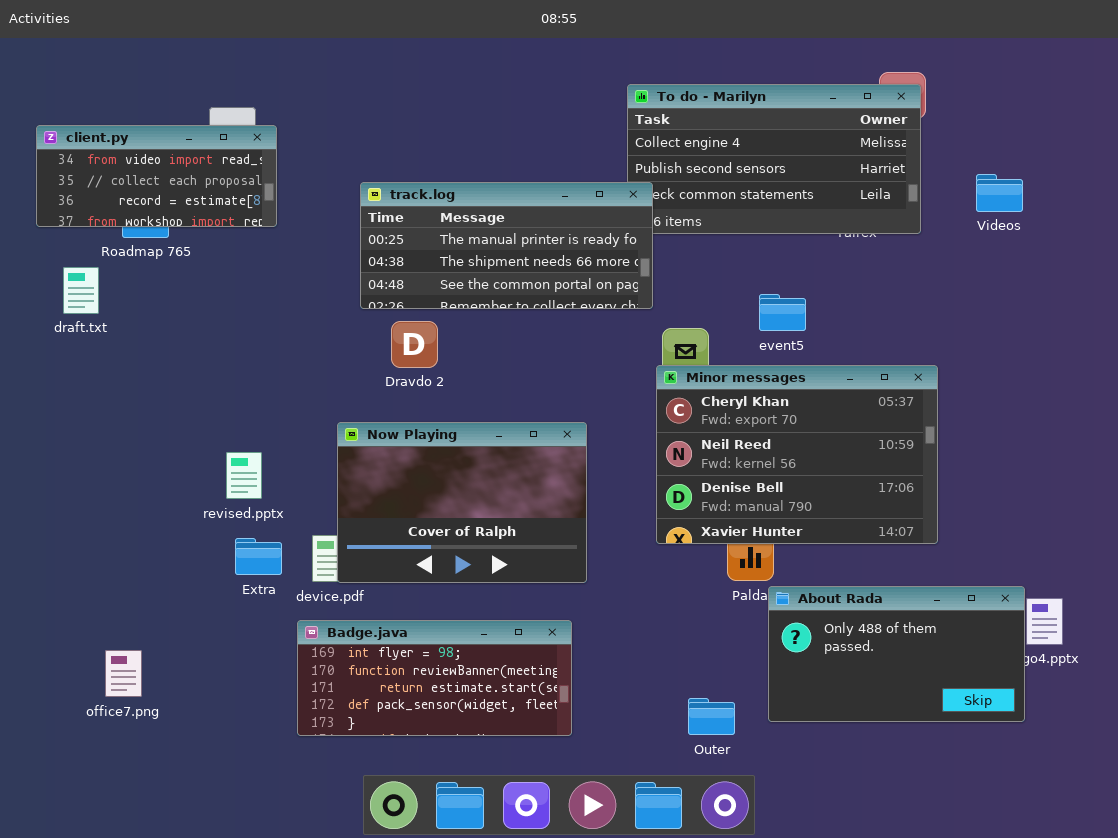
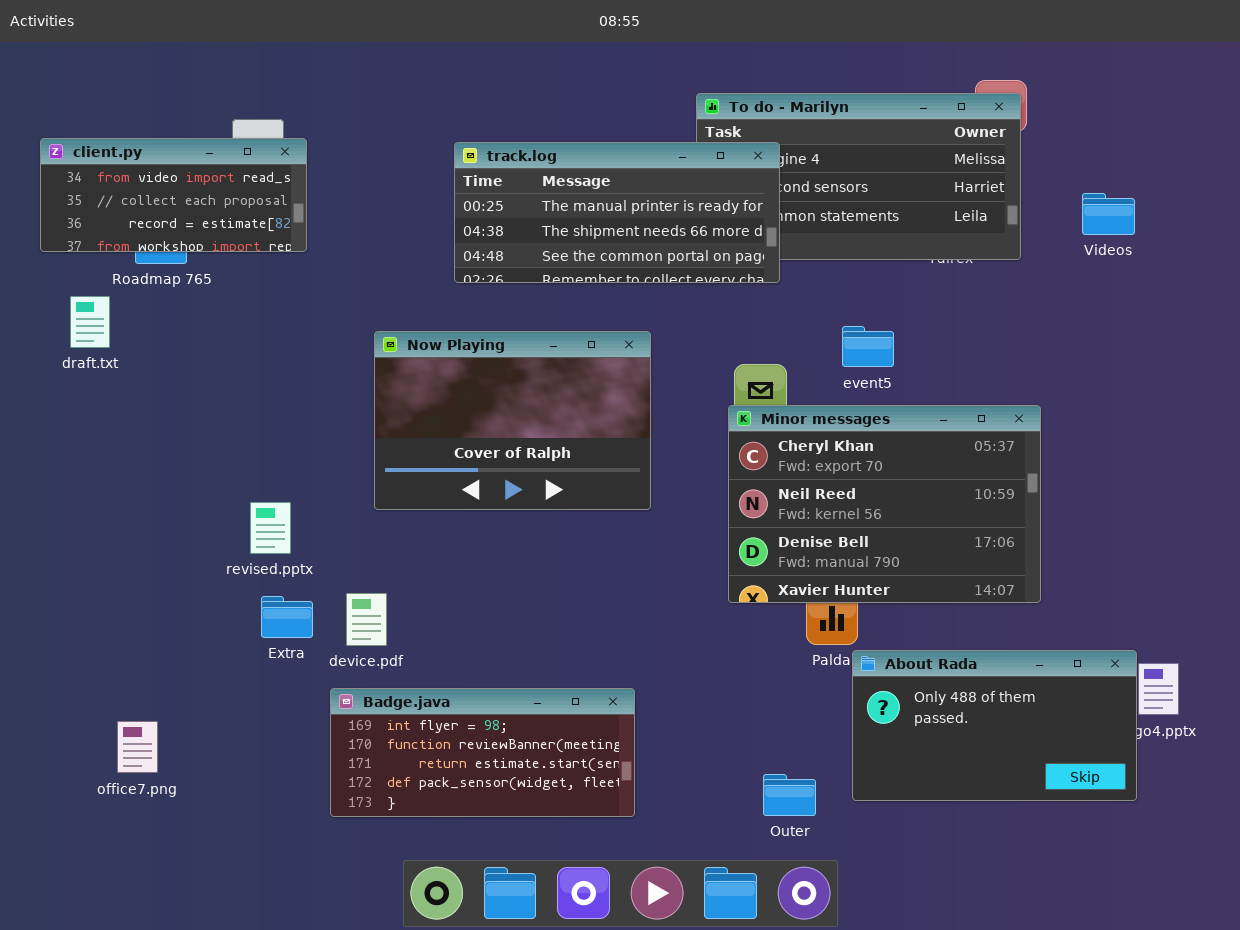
track.log: [360,182,653,309] -> [454,142,780,283], moved
Now Playing: [337,422,587,583] -> [374,331,651,510], moved

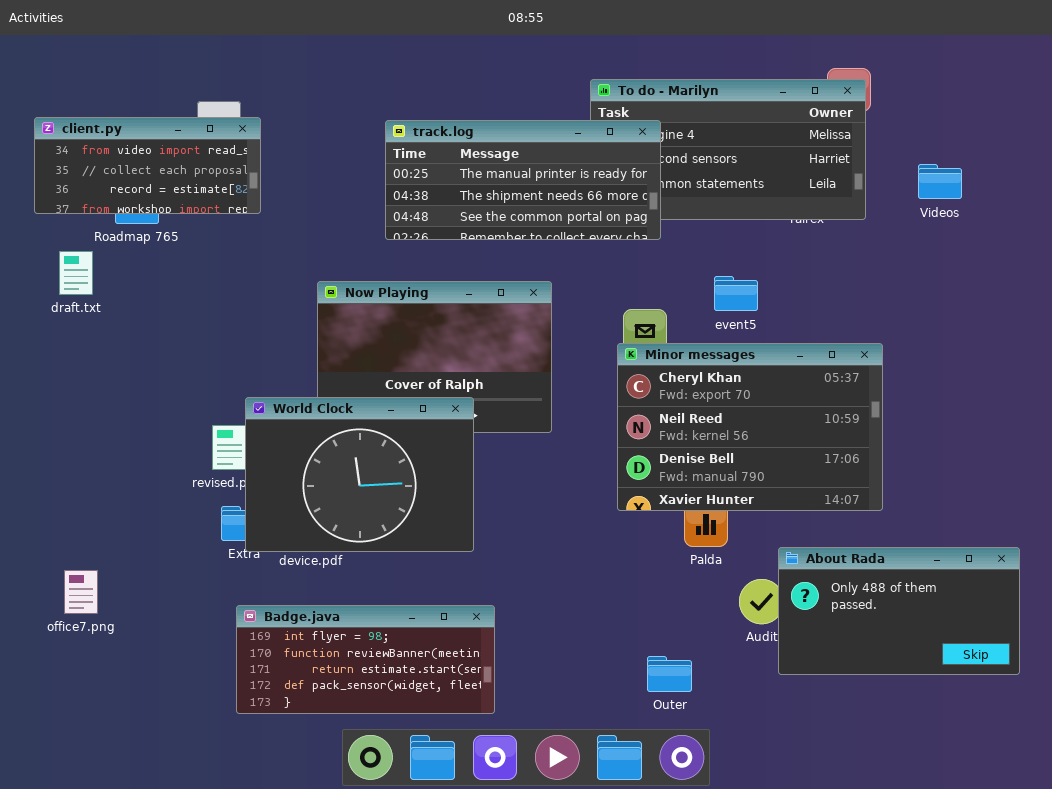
World Clock: none -> [245,397,474,552], opened
About Rada: [852,650,1137,801] -> [778,547,1020,675], moved
Badge.java: [330,688,635,817] -> [236,605,495,714], moved
office7.png: [117,721,158,773] -> [64,570,98,614], moved

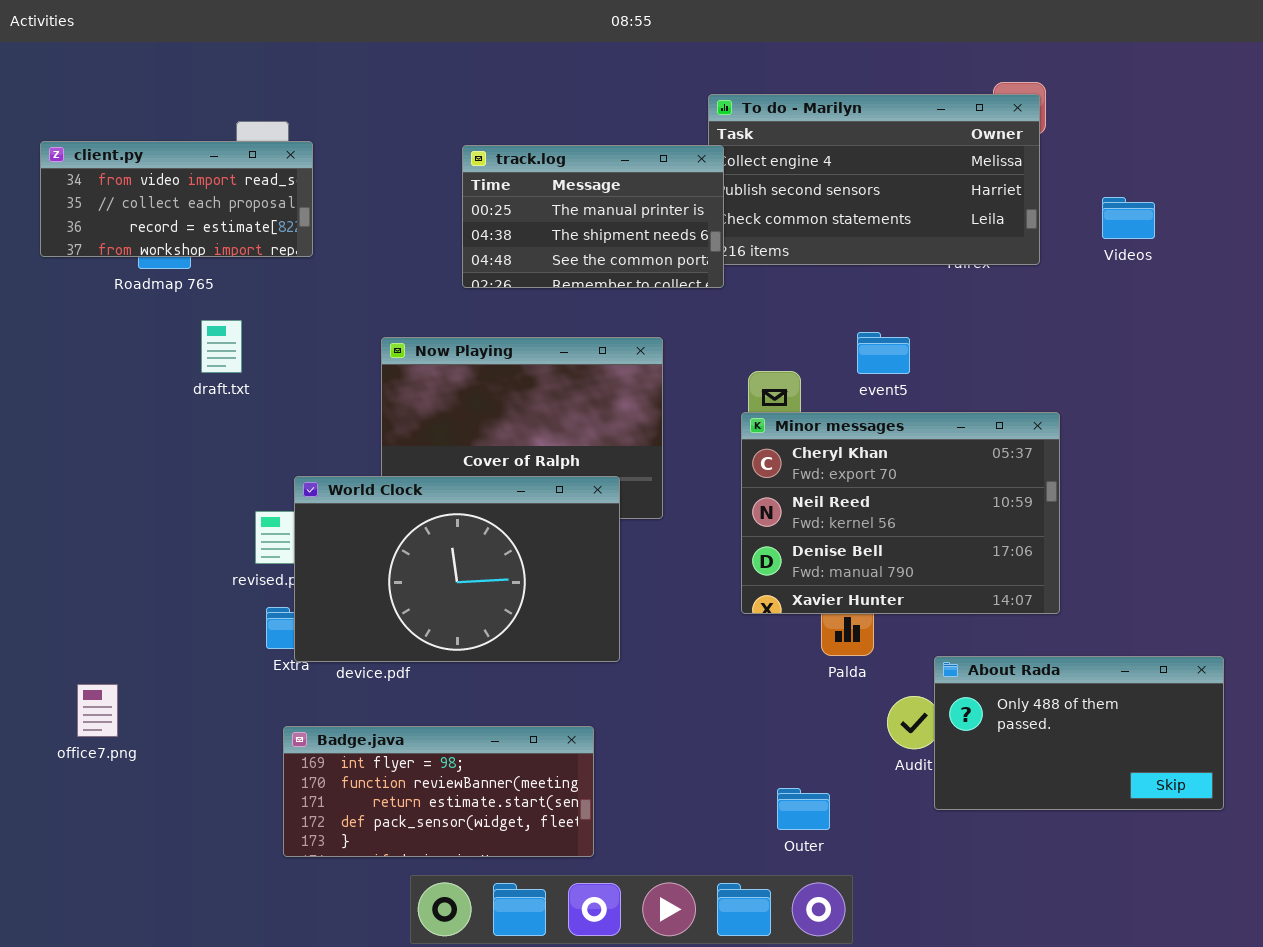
track.log: [385,120,661,240] -> [462,145,724,288], resized
draft.txt: [59,251,93,295] -> [201,320,242,373], moved
World Clock: [245,397,474,552] -> [294,476,620,662], resized

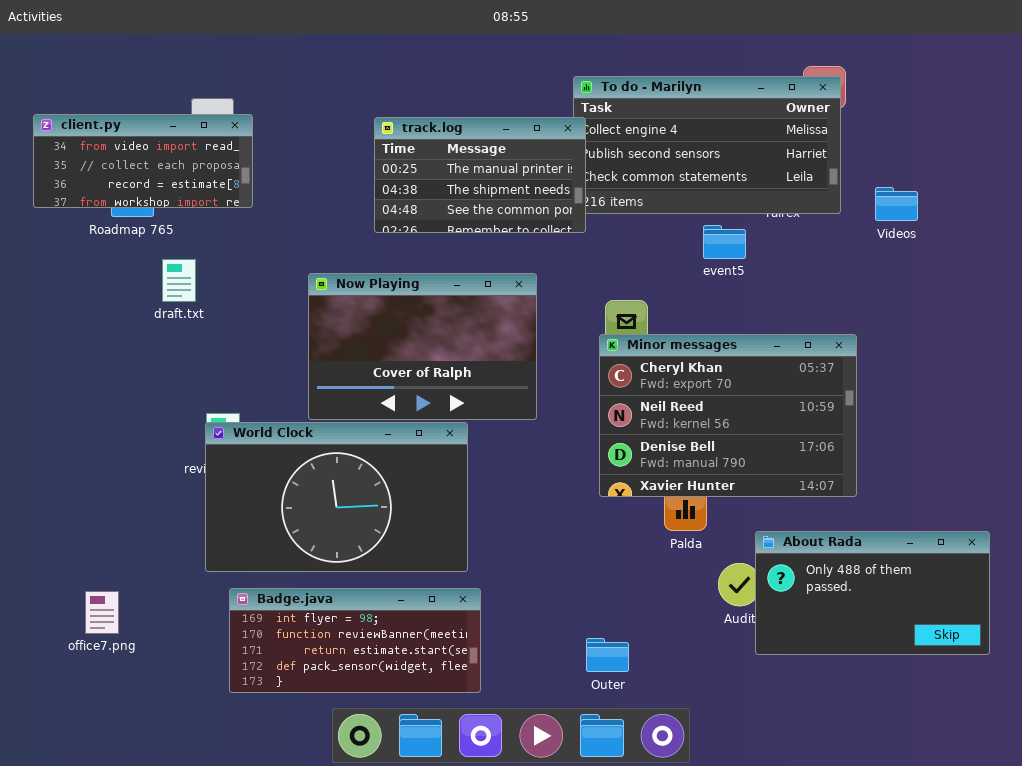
Videos: [1102,197,1155,239] -> [875,187,918,221], moved
event5: [857,332,910,374] -> [703,225,746,259], moved
World Clock: [294,476,620,662] -> [205,422,468,572], moved
office7.png: [77,684,118,737] -> [85,591,119,634], moved
Outer: [777,788,830,830] -> [586,638,629,672], moved

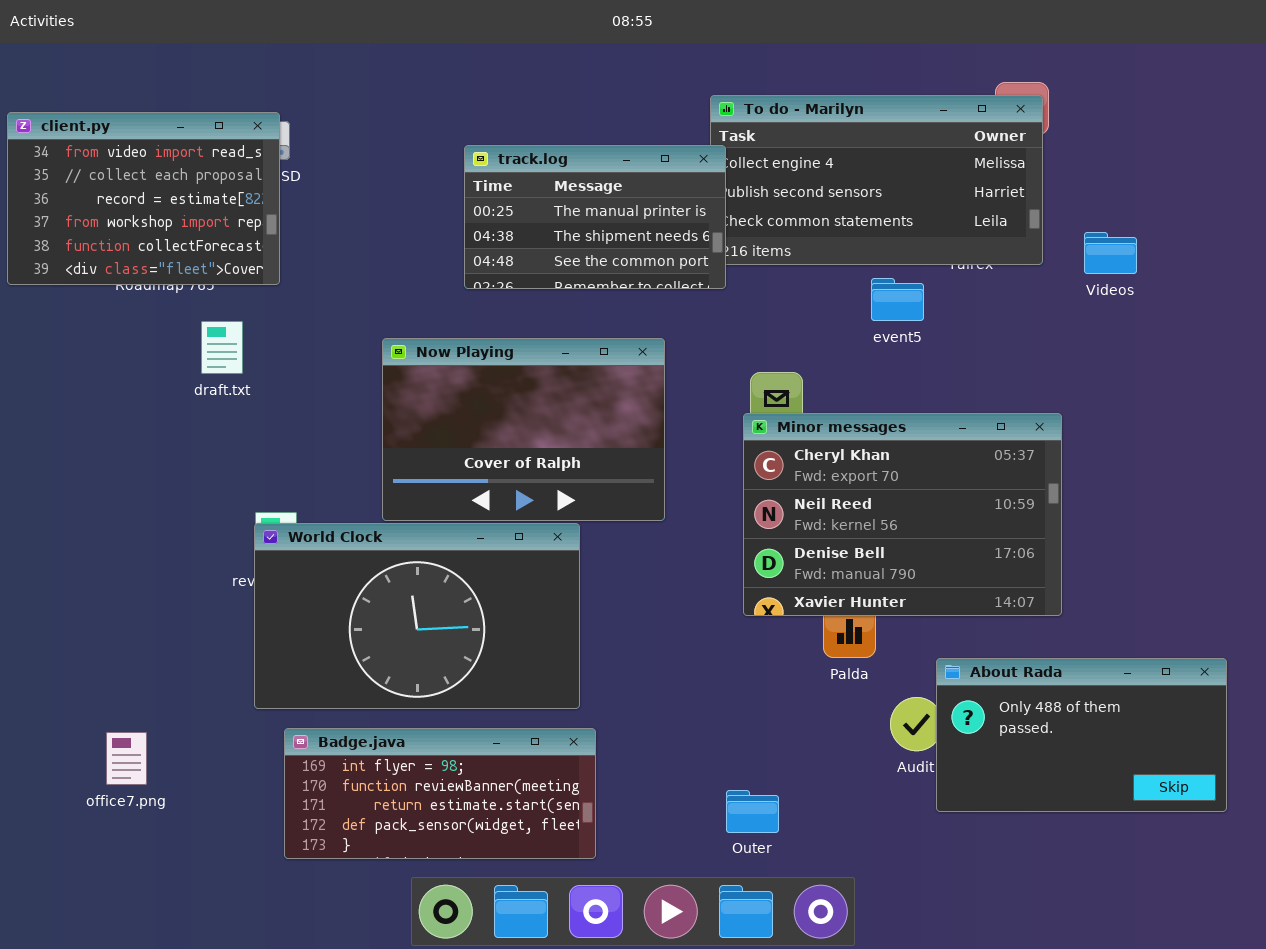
client.py: [33,114,253,208] -> [7,112,280,285], moved, resized

